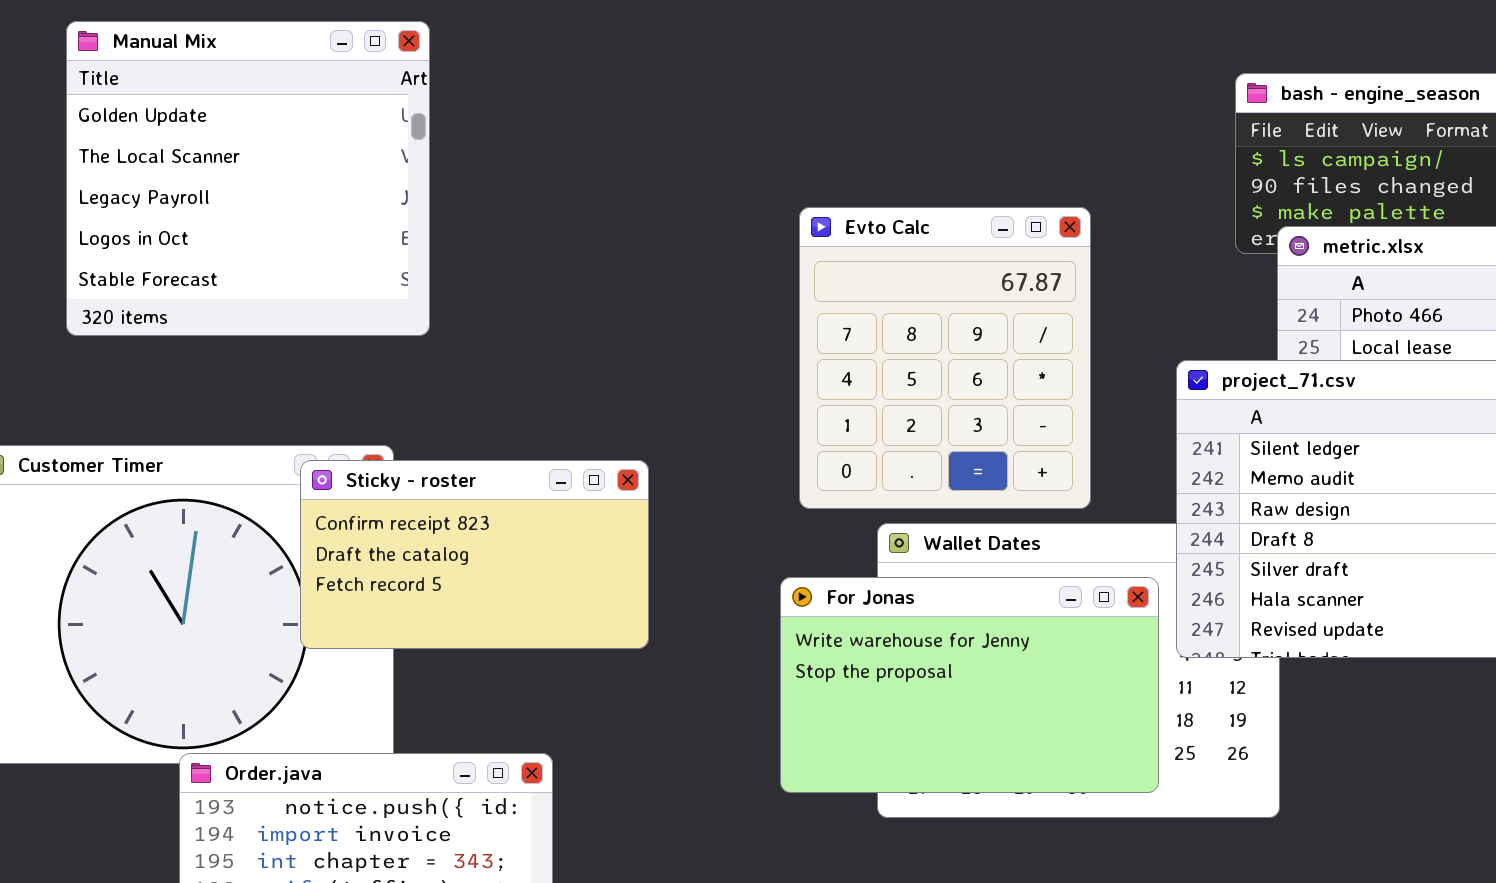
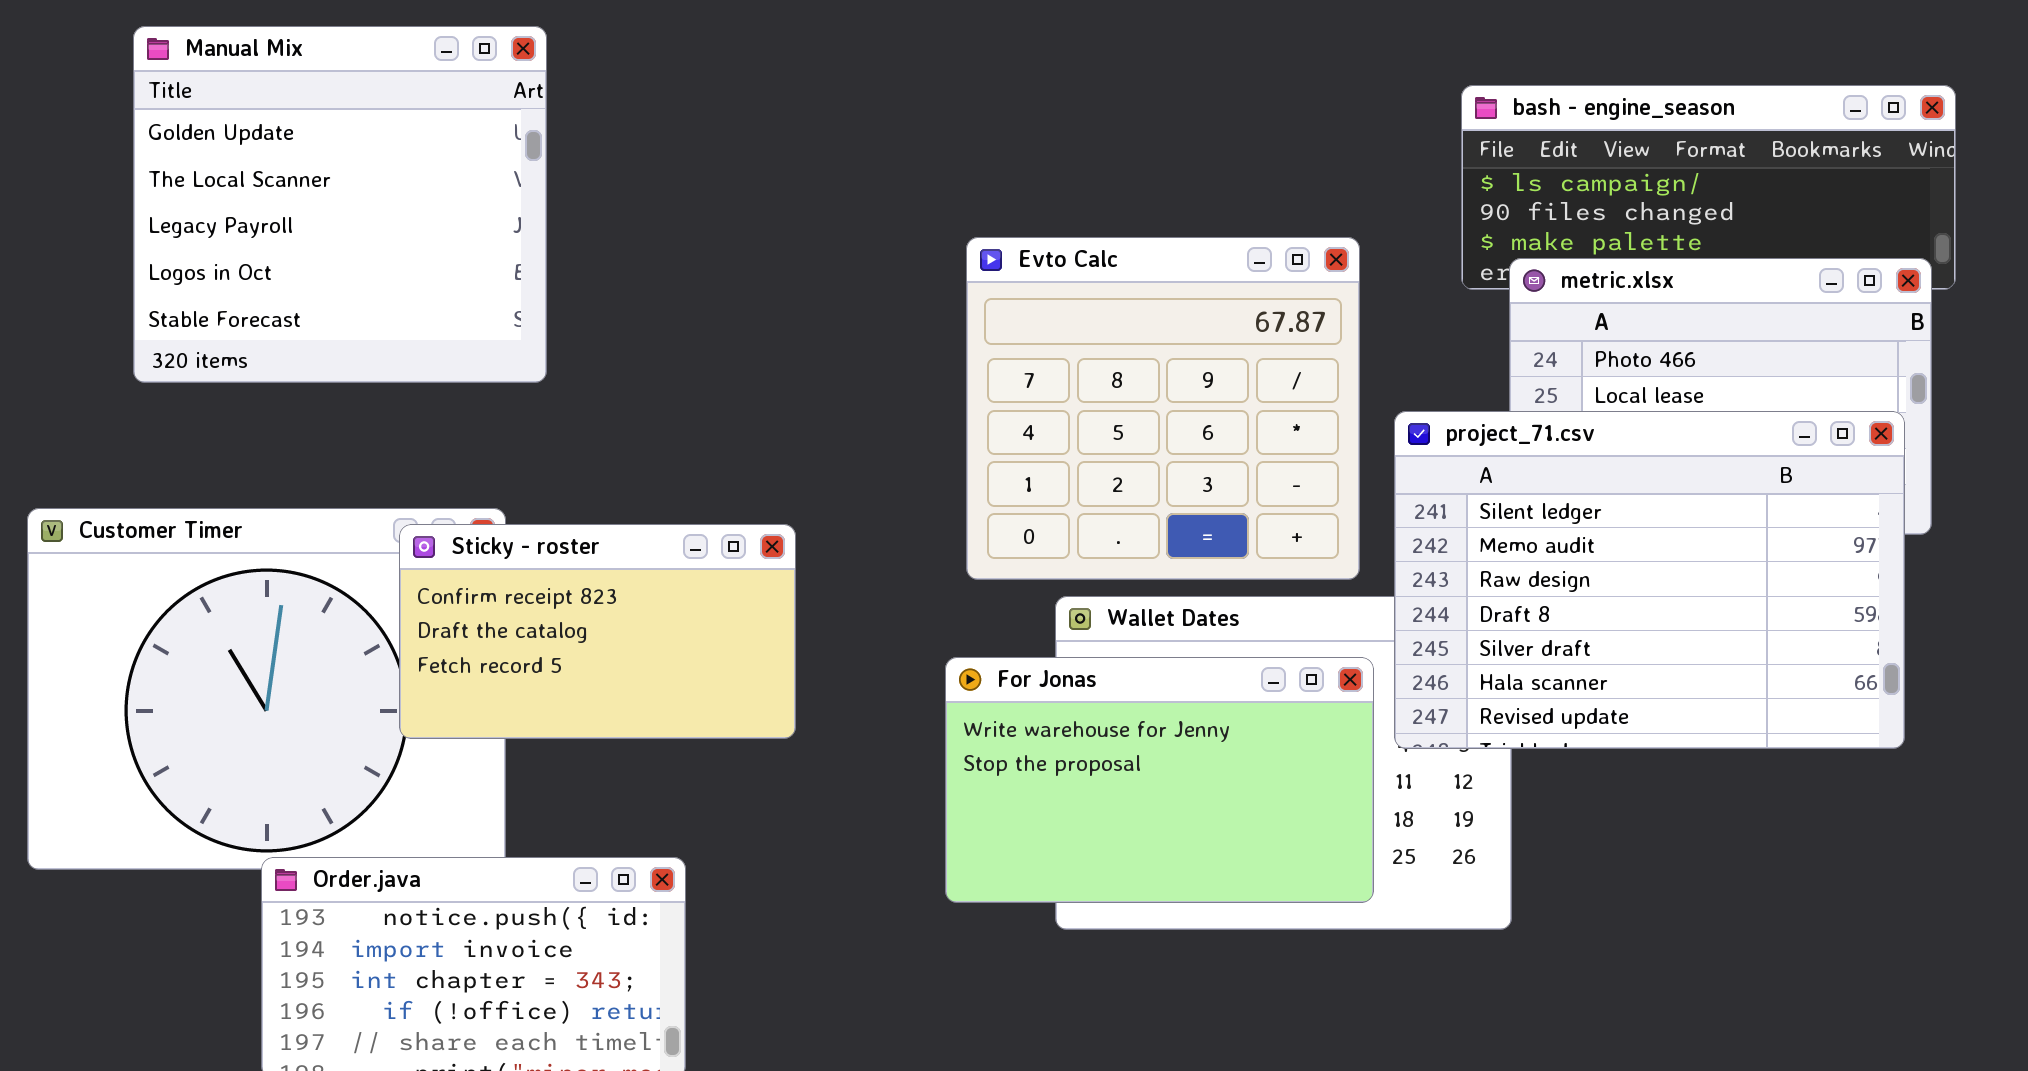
Evto Calc: [799,207,1091,509] -> [966,237,1360,580], resized

